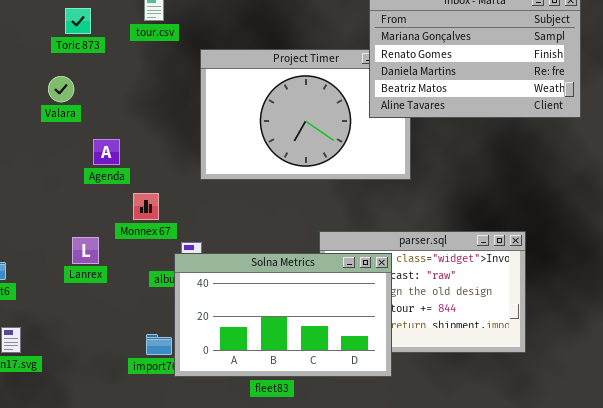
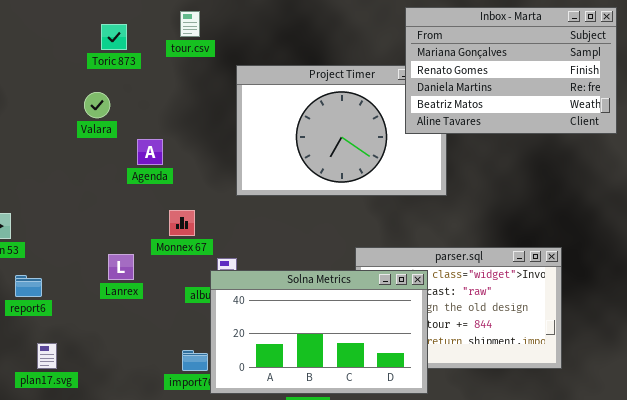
Agenda: [93,139,120,165] -> [137,139,163,165], moved

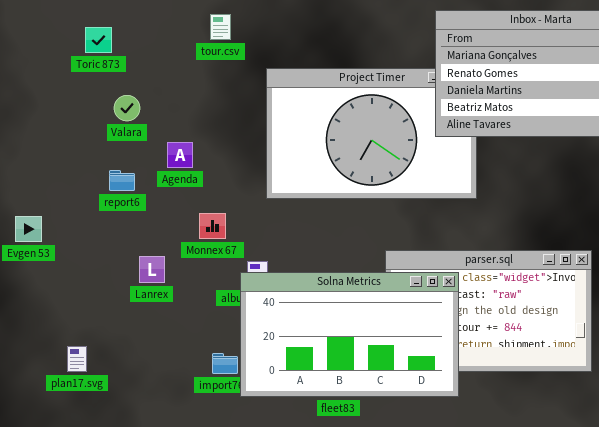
Toric 873: [101,24,127,50] -> [85,27,112,53], moved
report6: [15,275,42,297] -> [109,170,135,191], moved

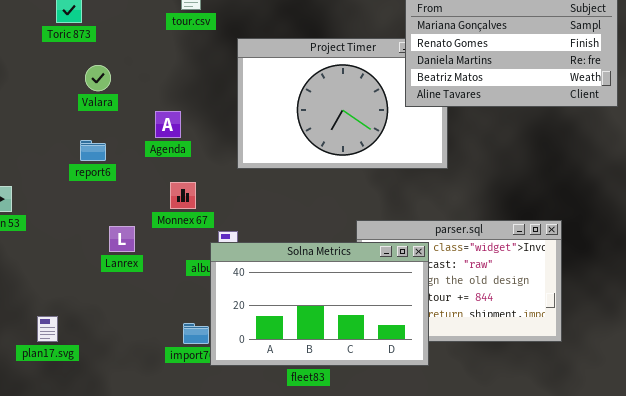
Agenda: [167,142,193,168] -> [155,111,181,138], moved

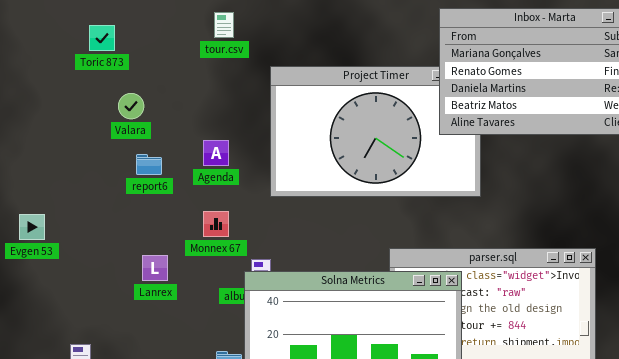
Agenda: [155,111,181,138] -> [203,140,229,166], moved
report6: [80,140,106,161] -> [136,154,162,175], moved

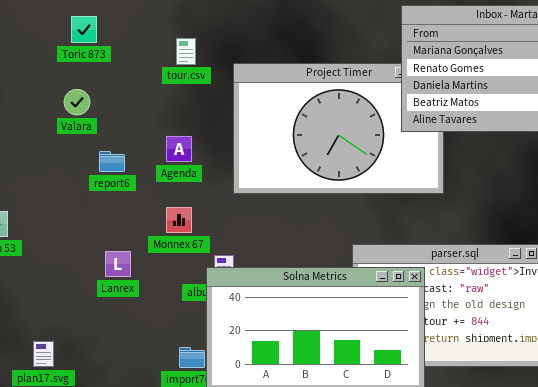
tour.csv: [214,12,234,38] -> [176,38,196,65], moved
Toric 873: [89,25,115,51] -> [71,16,97,43], moved
Valara: [118,93,144,119] -> [64,89,90,115], moved

